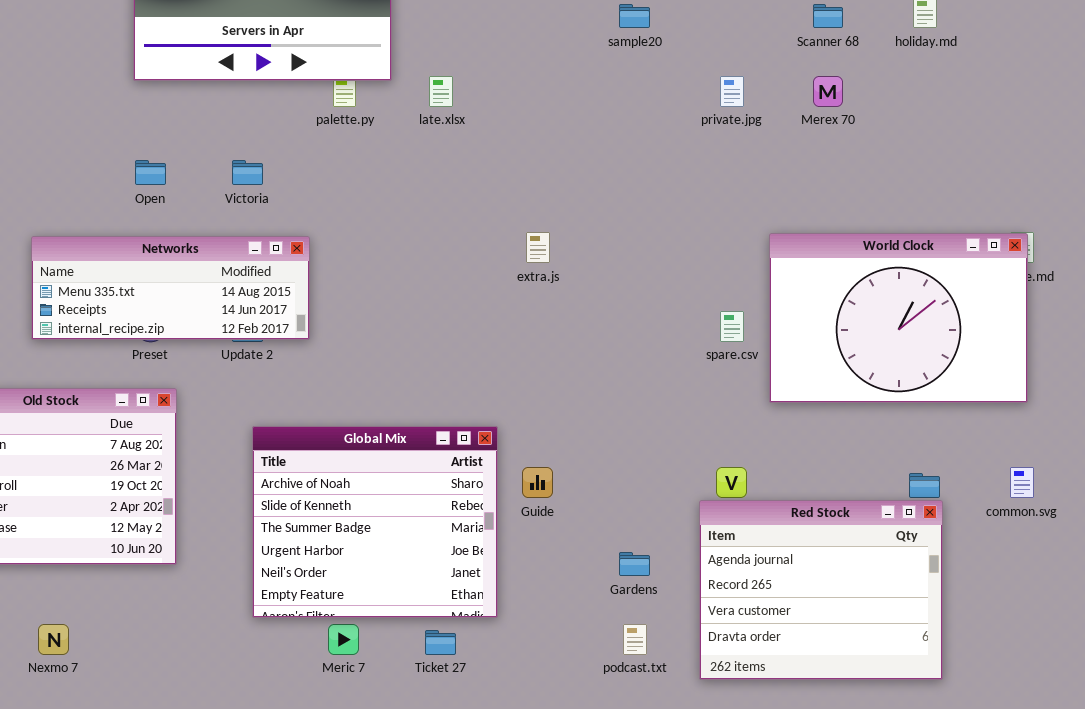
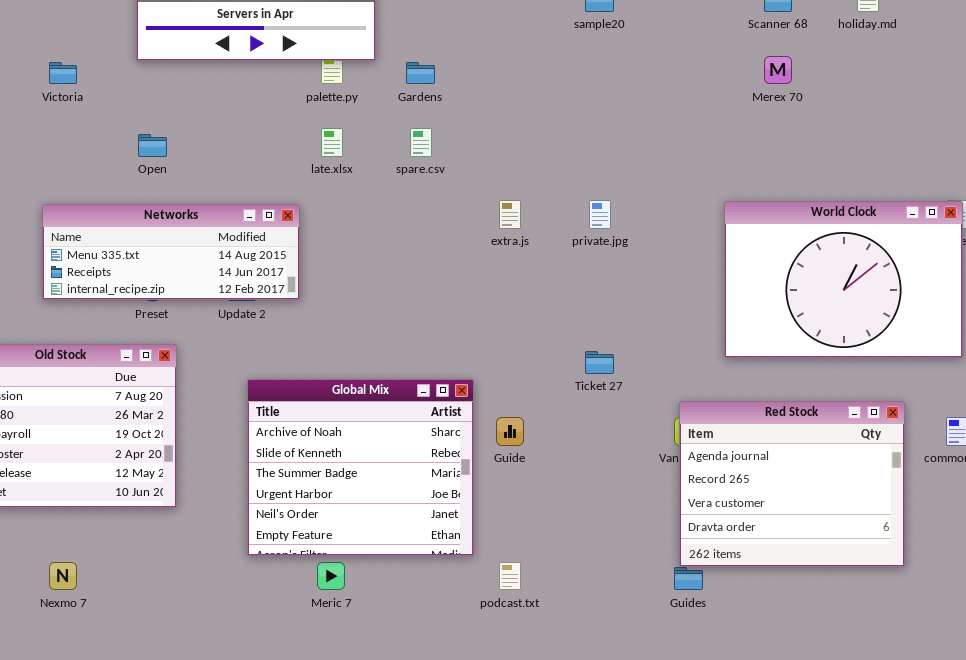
late.xlsx: [429,76,453,107] -> [321,128,343,157], moved
private.jpg: [720,76,744,107] -> [589,200,611,229], moved
Victoria: [232,160,263,185] -> [49,62,77,84], moved
spare.csv: [720,311,744,342] -> [410,128,432,157], moved
Red Stock: [699,500,943,680] -> [679,401,905,567], moved
Gardens: [619,552,650,576] -> [406,62,435,84], moved
podcast.txt: [623,624,647,655] -> [499,562,521,590], moved
Ticket 27: [425,630,456,655] -> [585,351,614,374], moved

